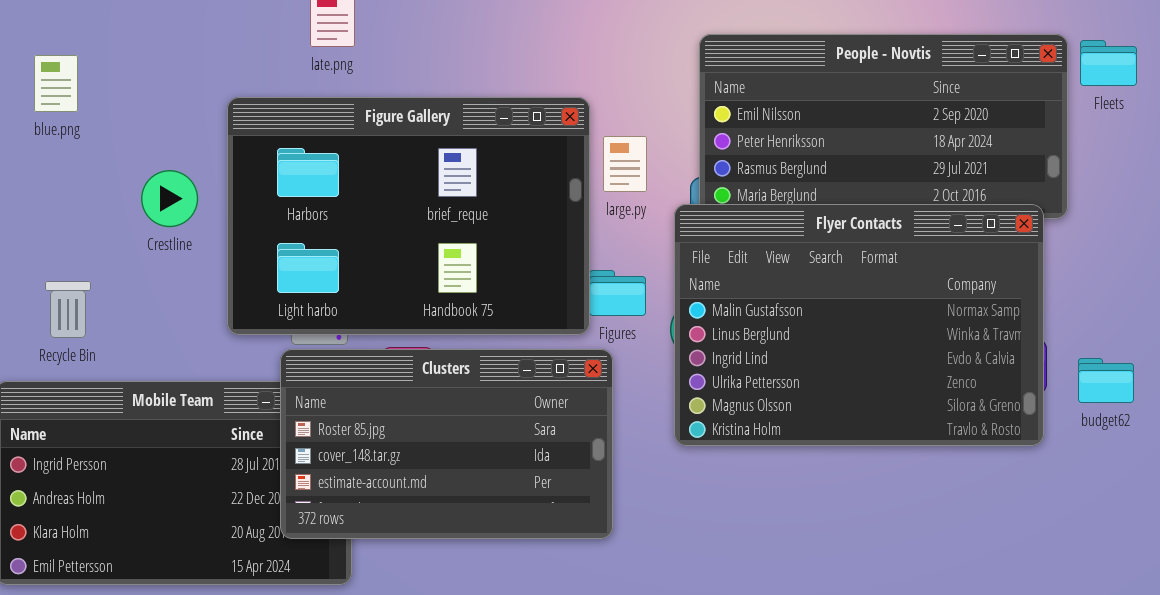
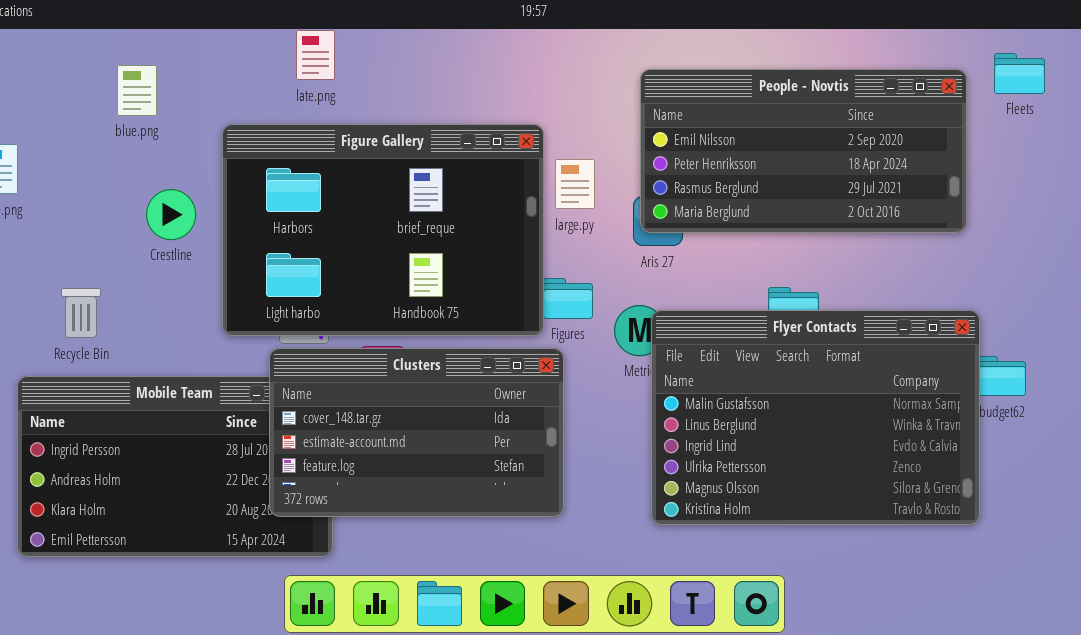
Fleets: [1080,40,1137,86] -> [994,53,1045,94], moved
blue.png: [34,55,78,112] -> [117,65,157,116], moved
Flyer Contacts: [674,204,1044,446] -> [651,310,980,525], moved
Clusters: [280,349,613,539] -> [269,348,564,517], scrolled down 1 row

